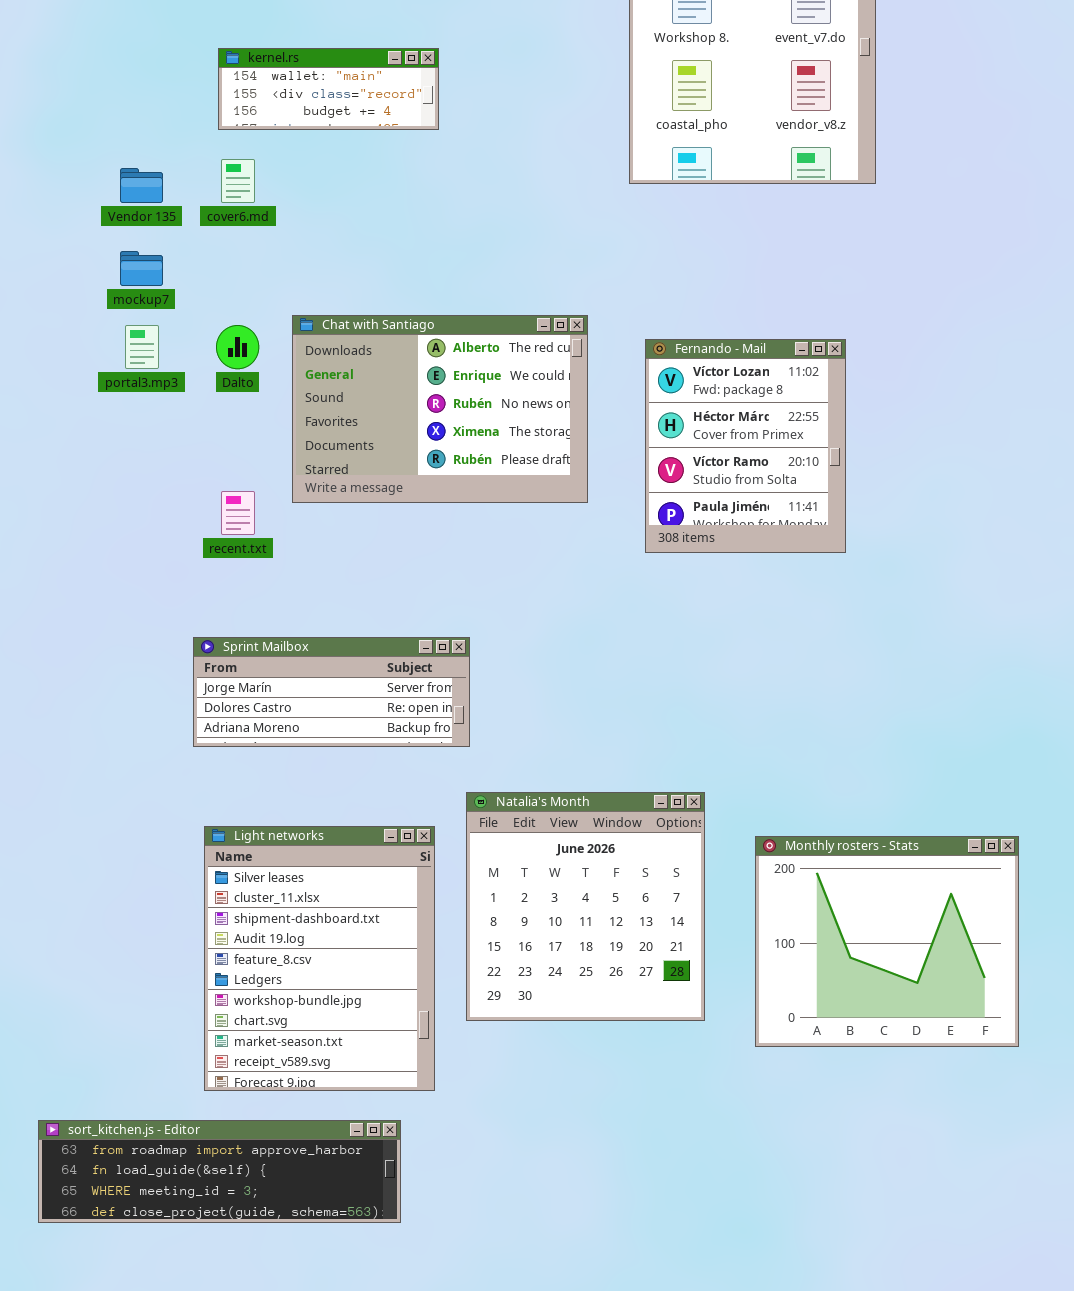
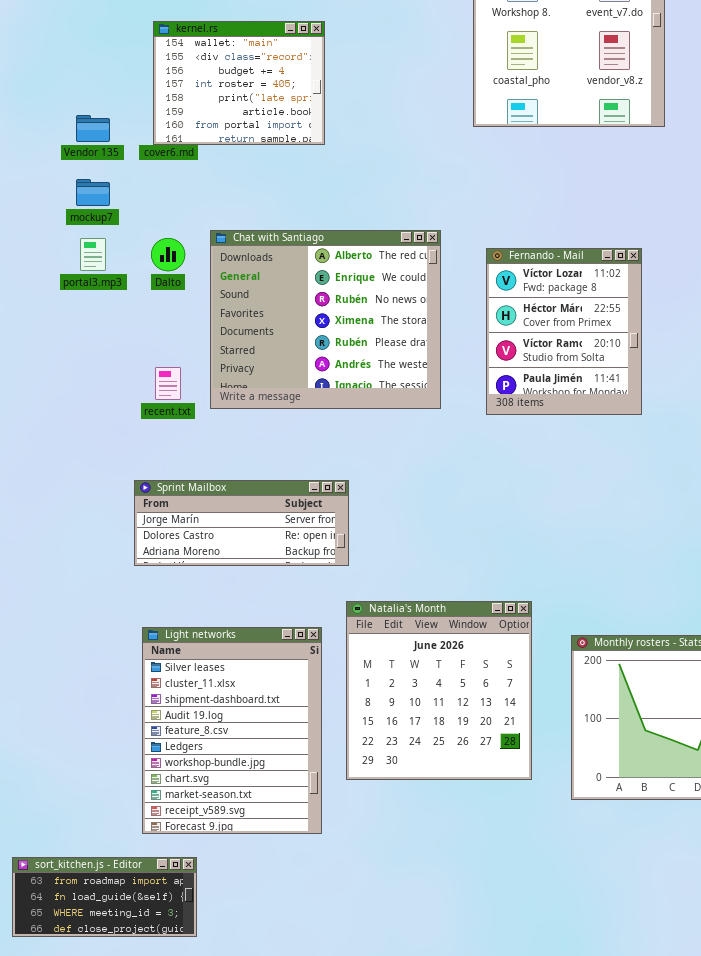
kernel.rs: [218,48,439,130] -> [153,21,325,145], resized
Chat with Santiago: [292,315,588,503] -> [210,230,441,409], resized
sort_kitchen.js - Editor: [38,1120,401,1223] -> [12,857,197,937], resized

